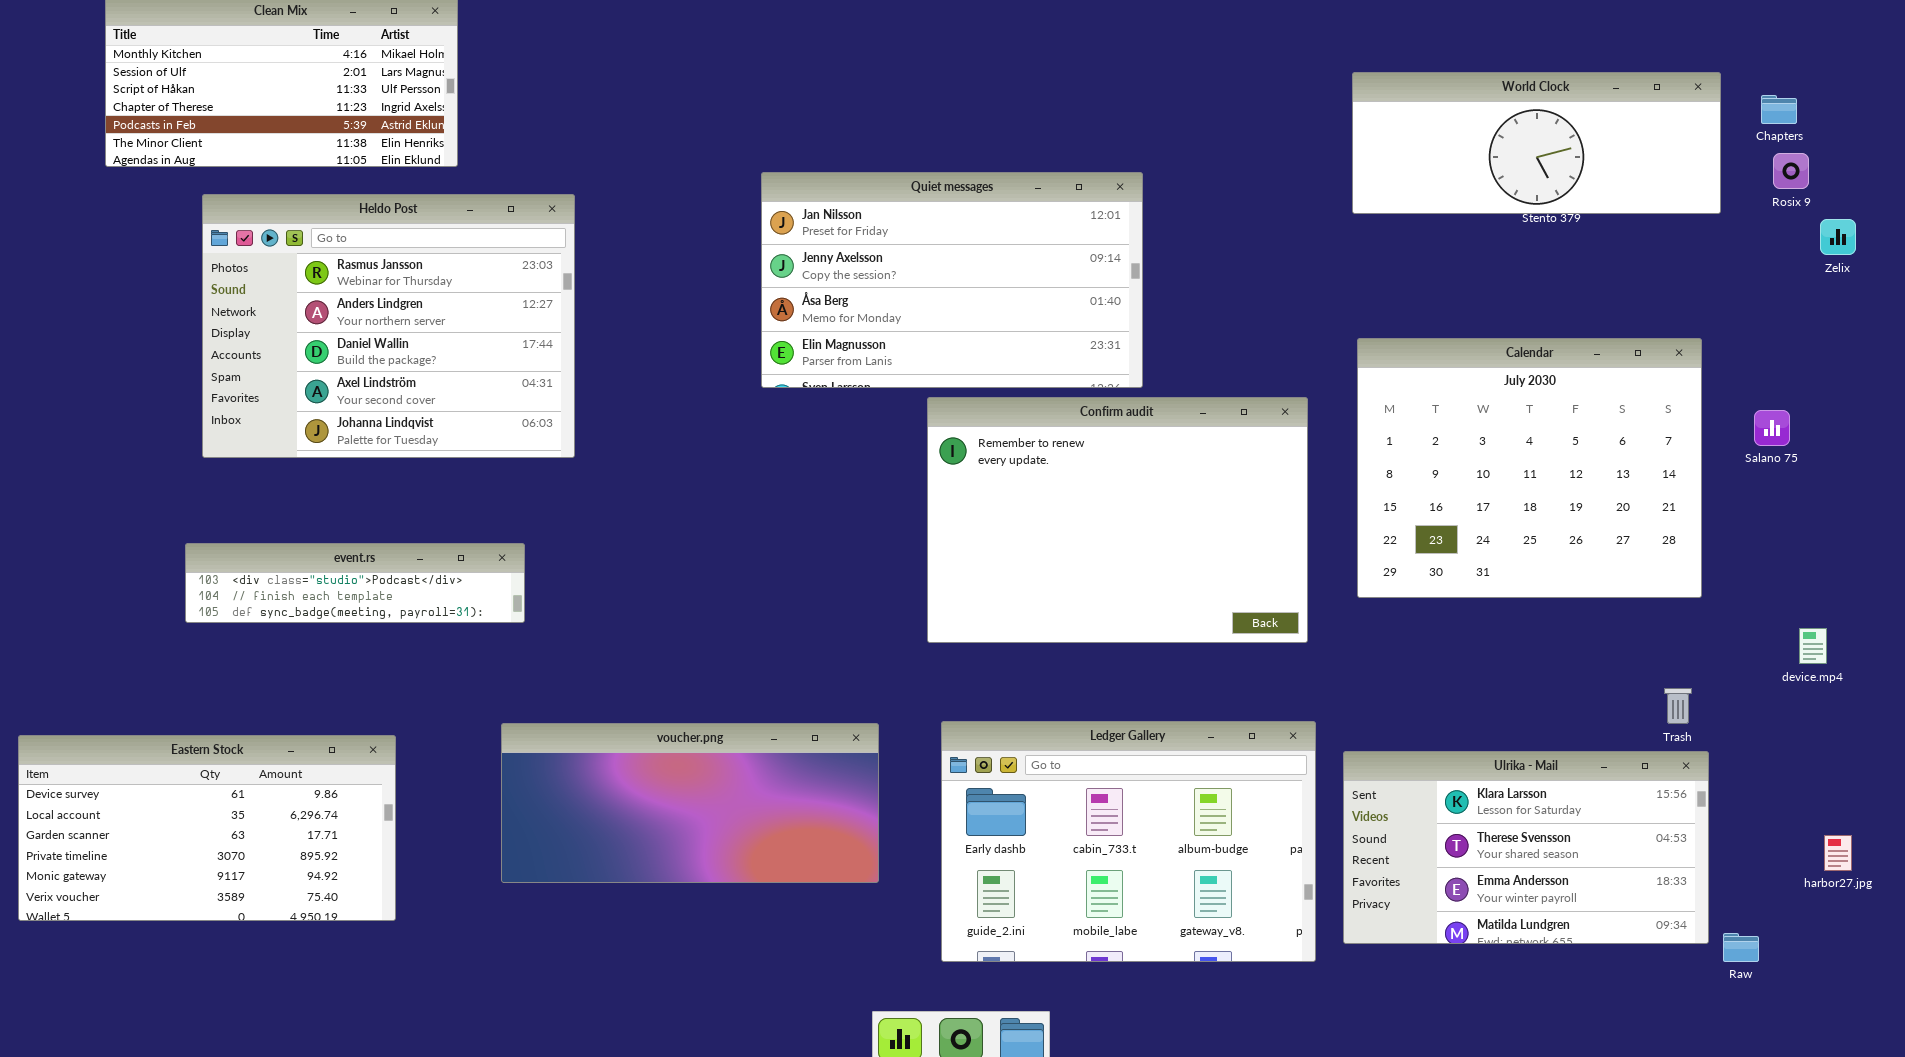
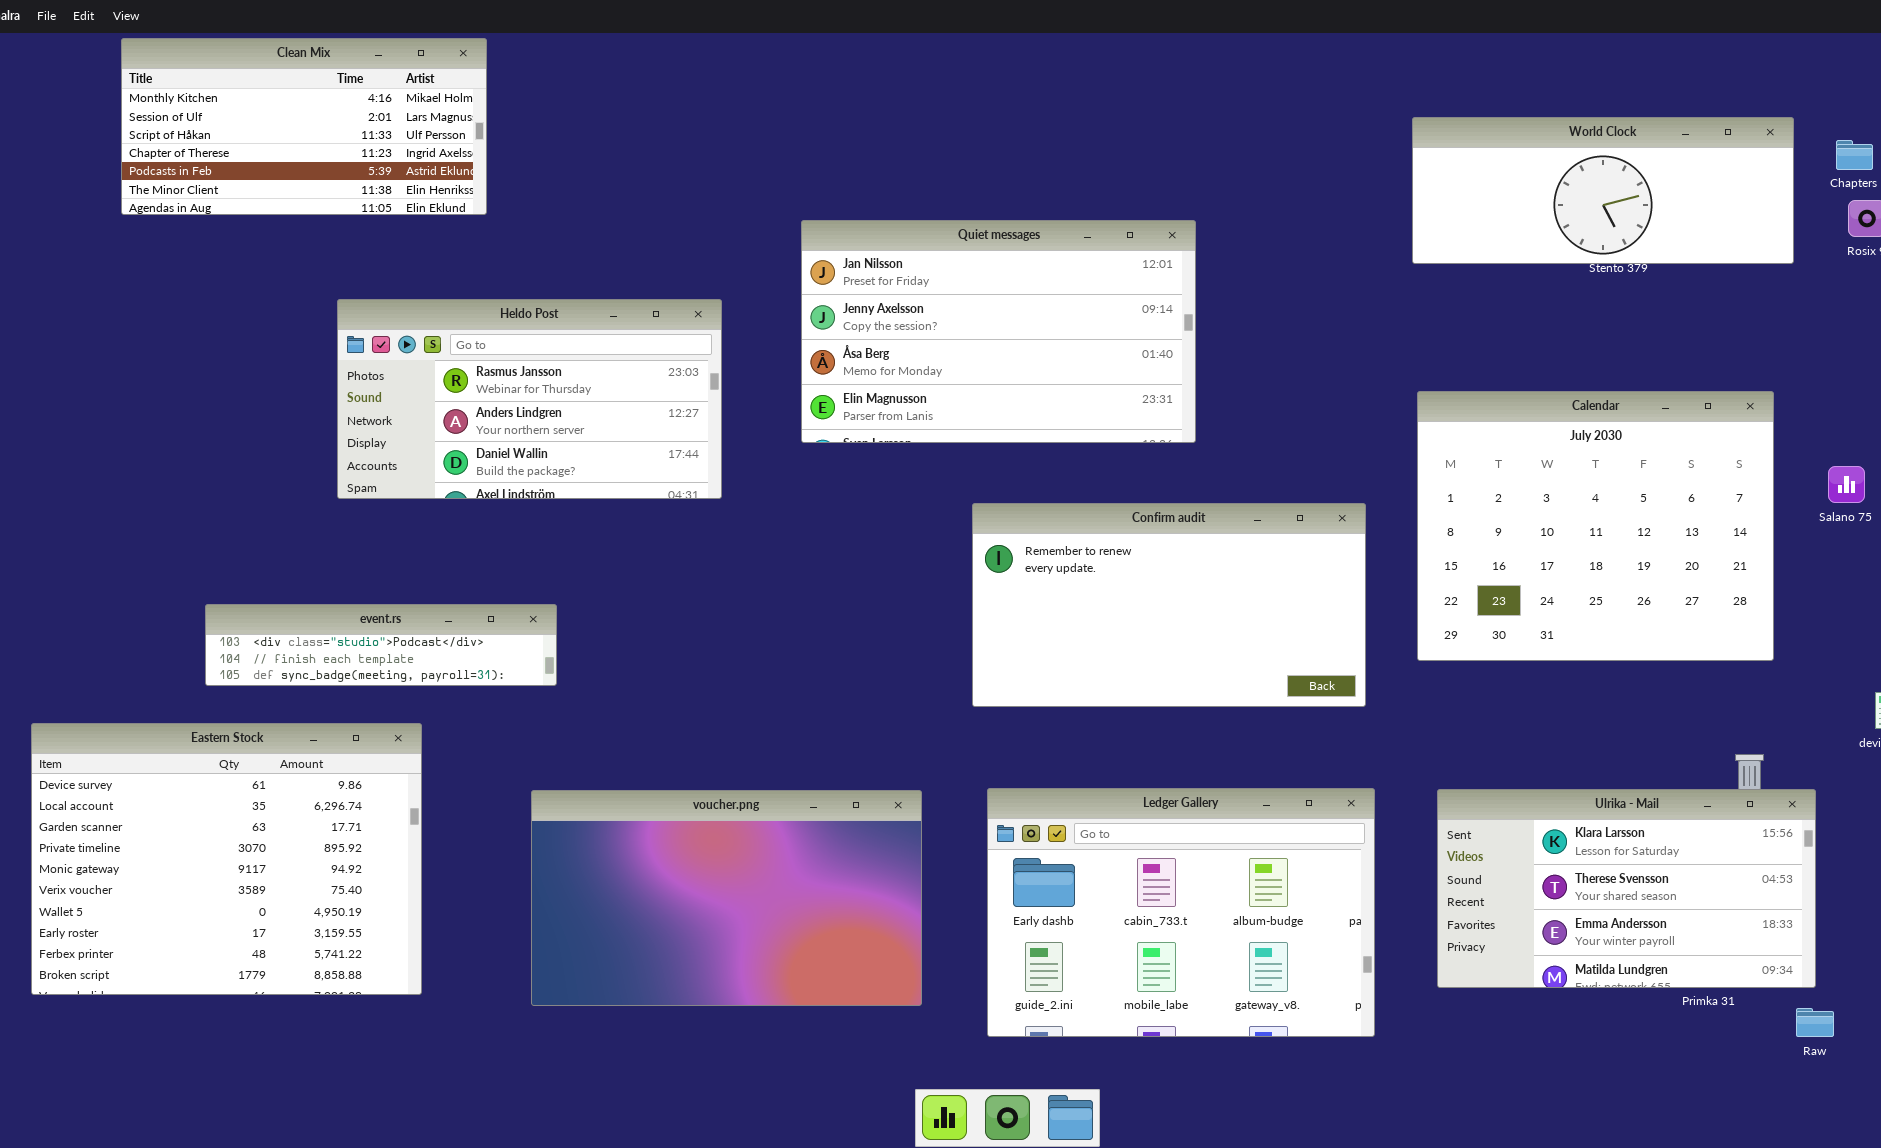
Heldo Post: [202,194,575,458] -> [337,299,722,499], moved, resized
Confirm audit: [927,397,1308,643] -> [972,503,1366,707], resized
voucher.png: [501,723,879,883] -> [531,790,922,1006], resized
Eastern Stock: [18,735,396,921] -> [31,723,422,995], resized
Ulrika - Mail: [1343,751,1709,944] -> [1437,789,1816,988], moved

